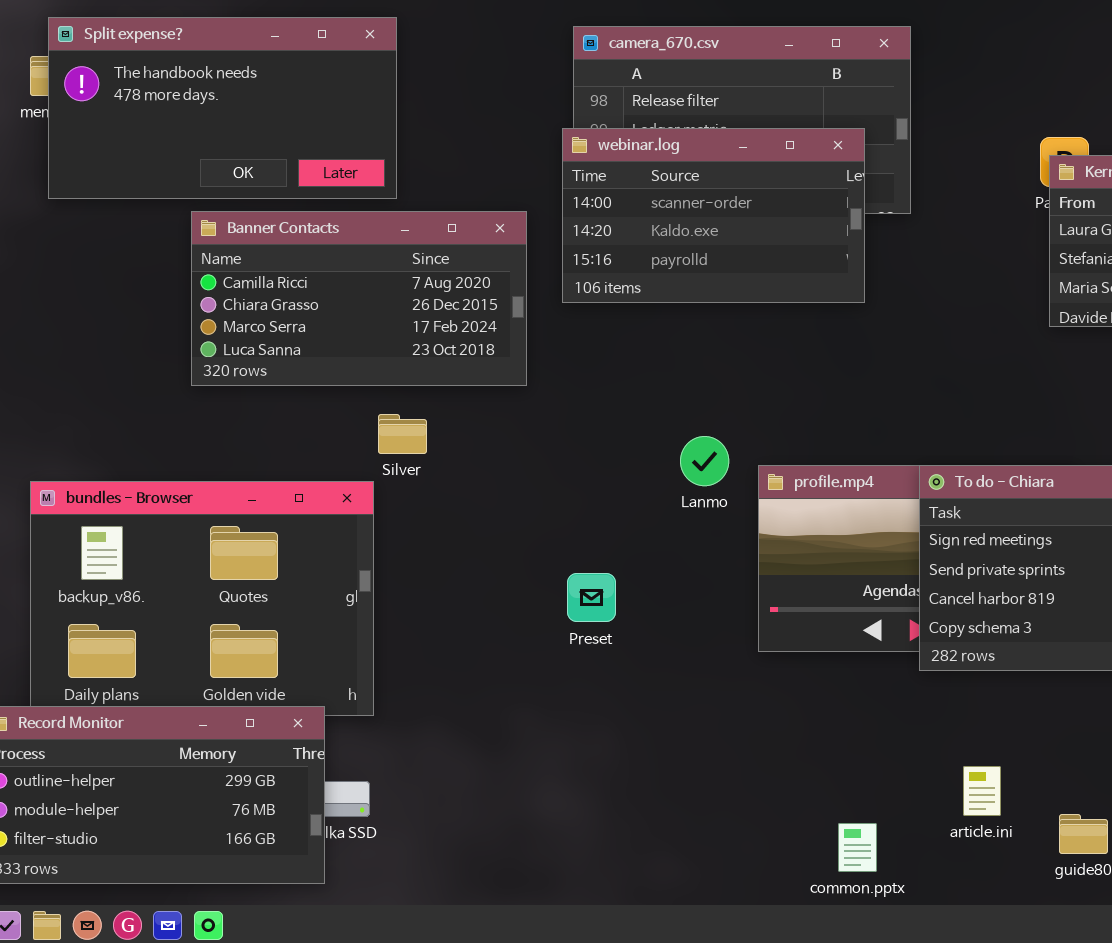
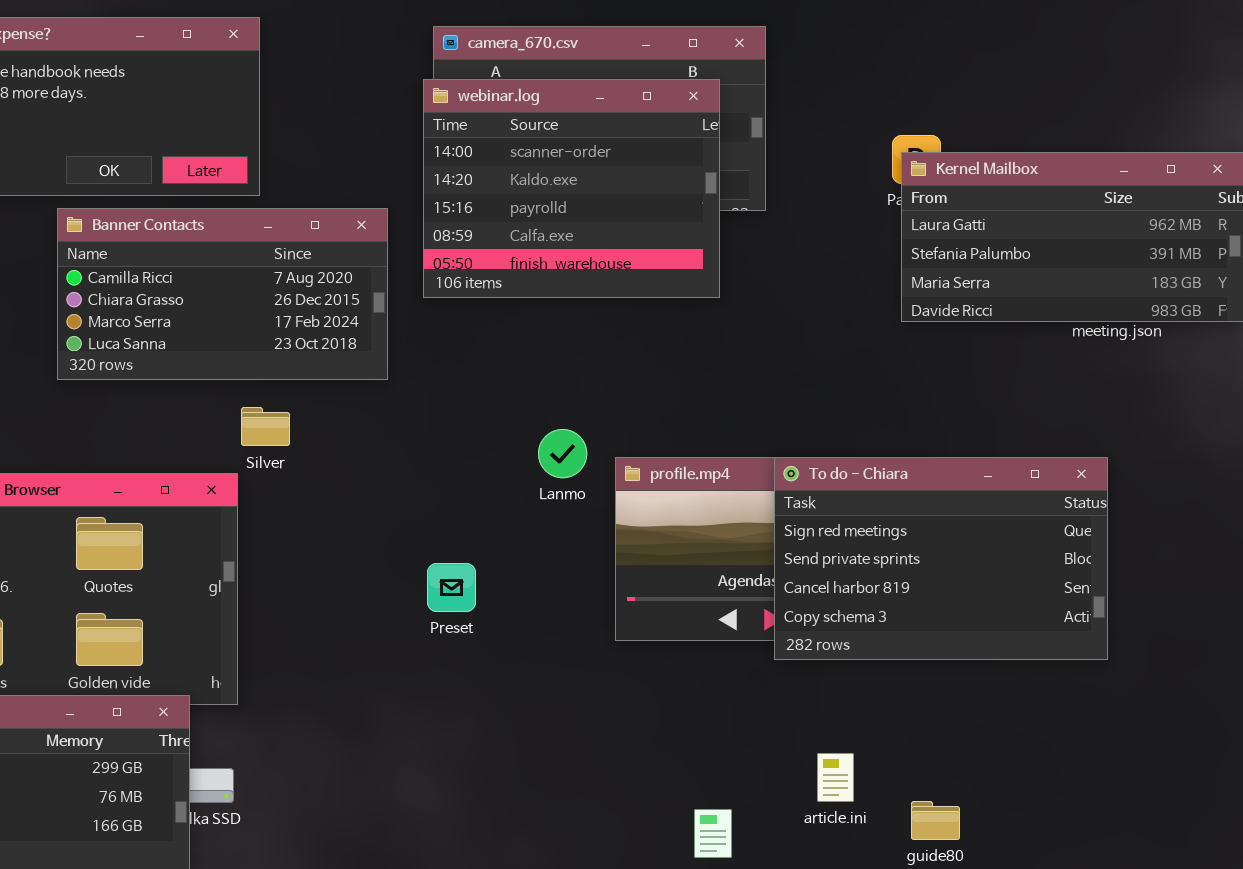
webinar.log: [562,128,865,303] -> [423,79,720,298], resized

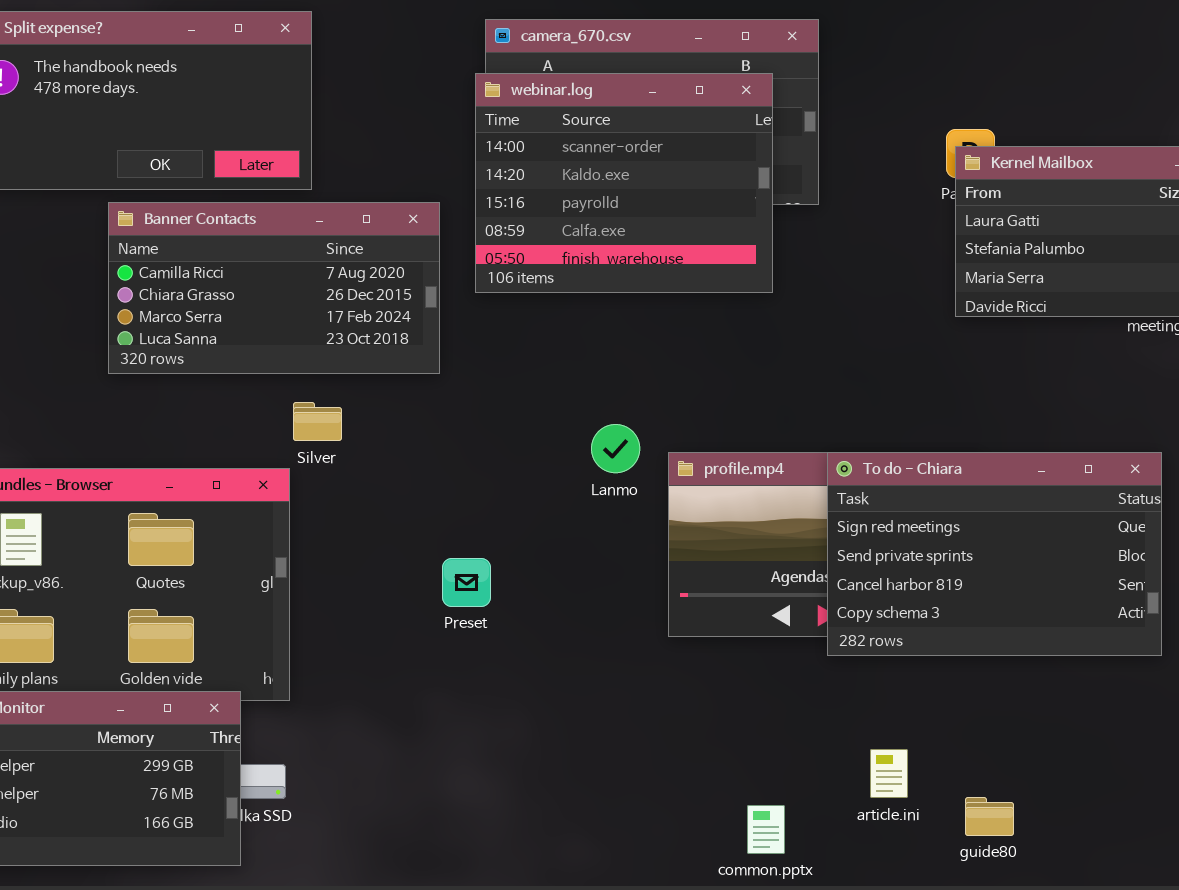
Preset: [427,563,476,612] -> [442,558,491,607], moved

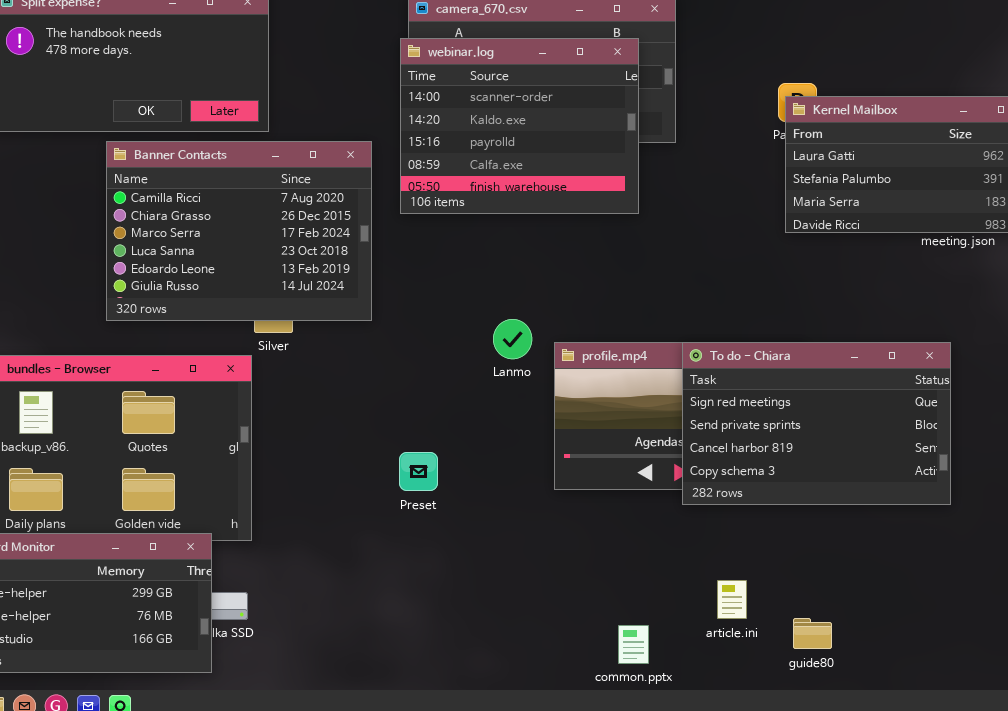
Banner Contacts: [108,202,440,374] -> [106,141,372,321], resized
Preset: [442,558,491,607] -> [399,452,438,491], moved

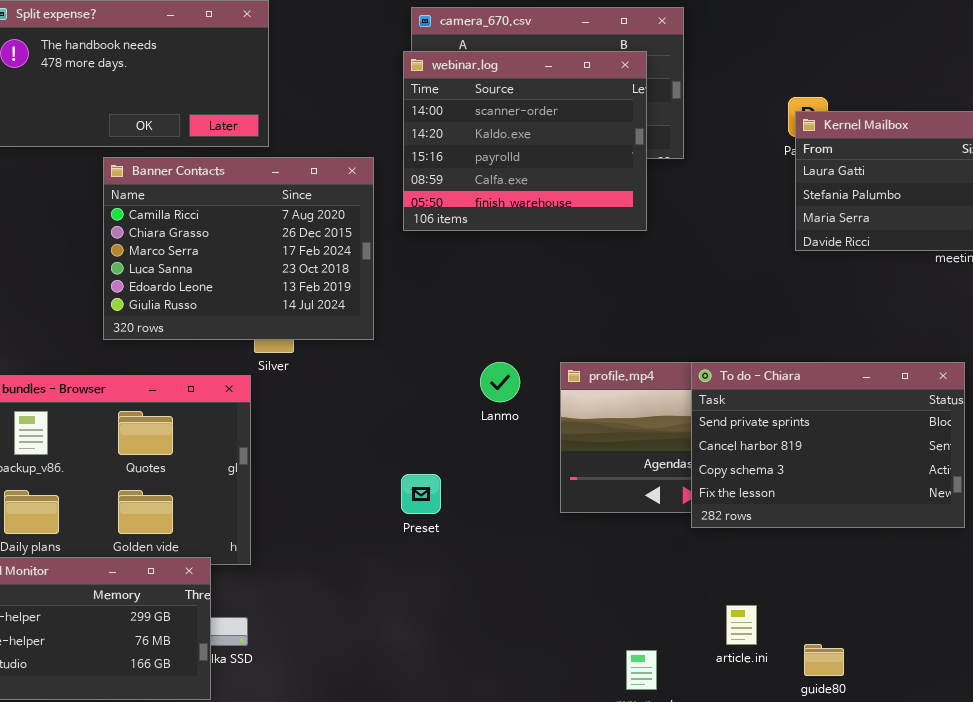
Lanmo: [493,319,532,359] -> [480,362,520,402], moved
To do - Chiara: [682,342,951,505] -> [691,362,965,528], scrolled down 1 row

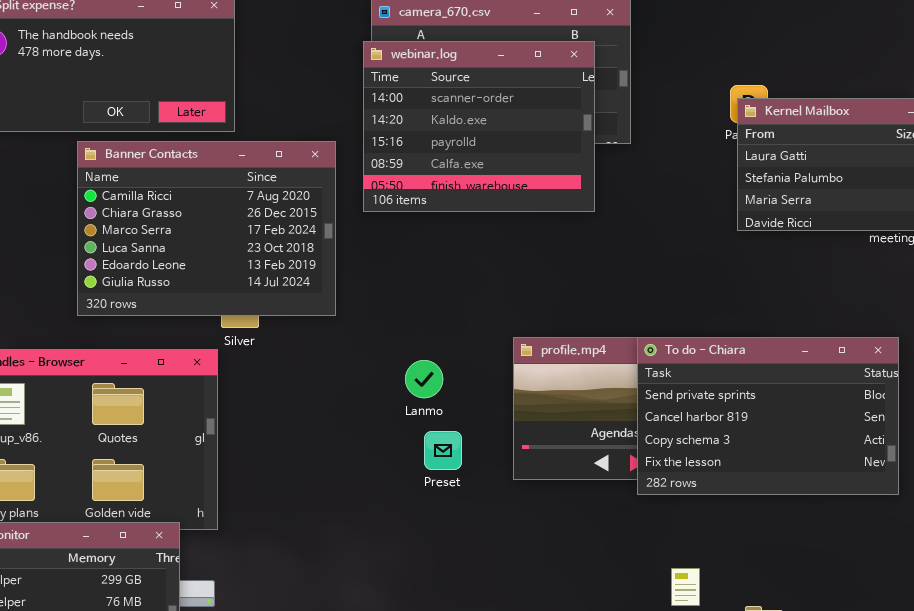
Lanmo: [480,362,520,402] -> [405,360,443,398], moved
Preset: [401,474,441,514] -> [424,431,462,470], moved

